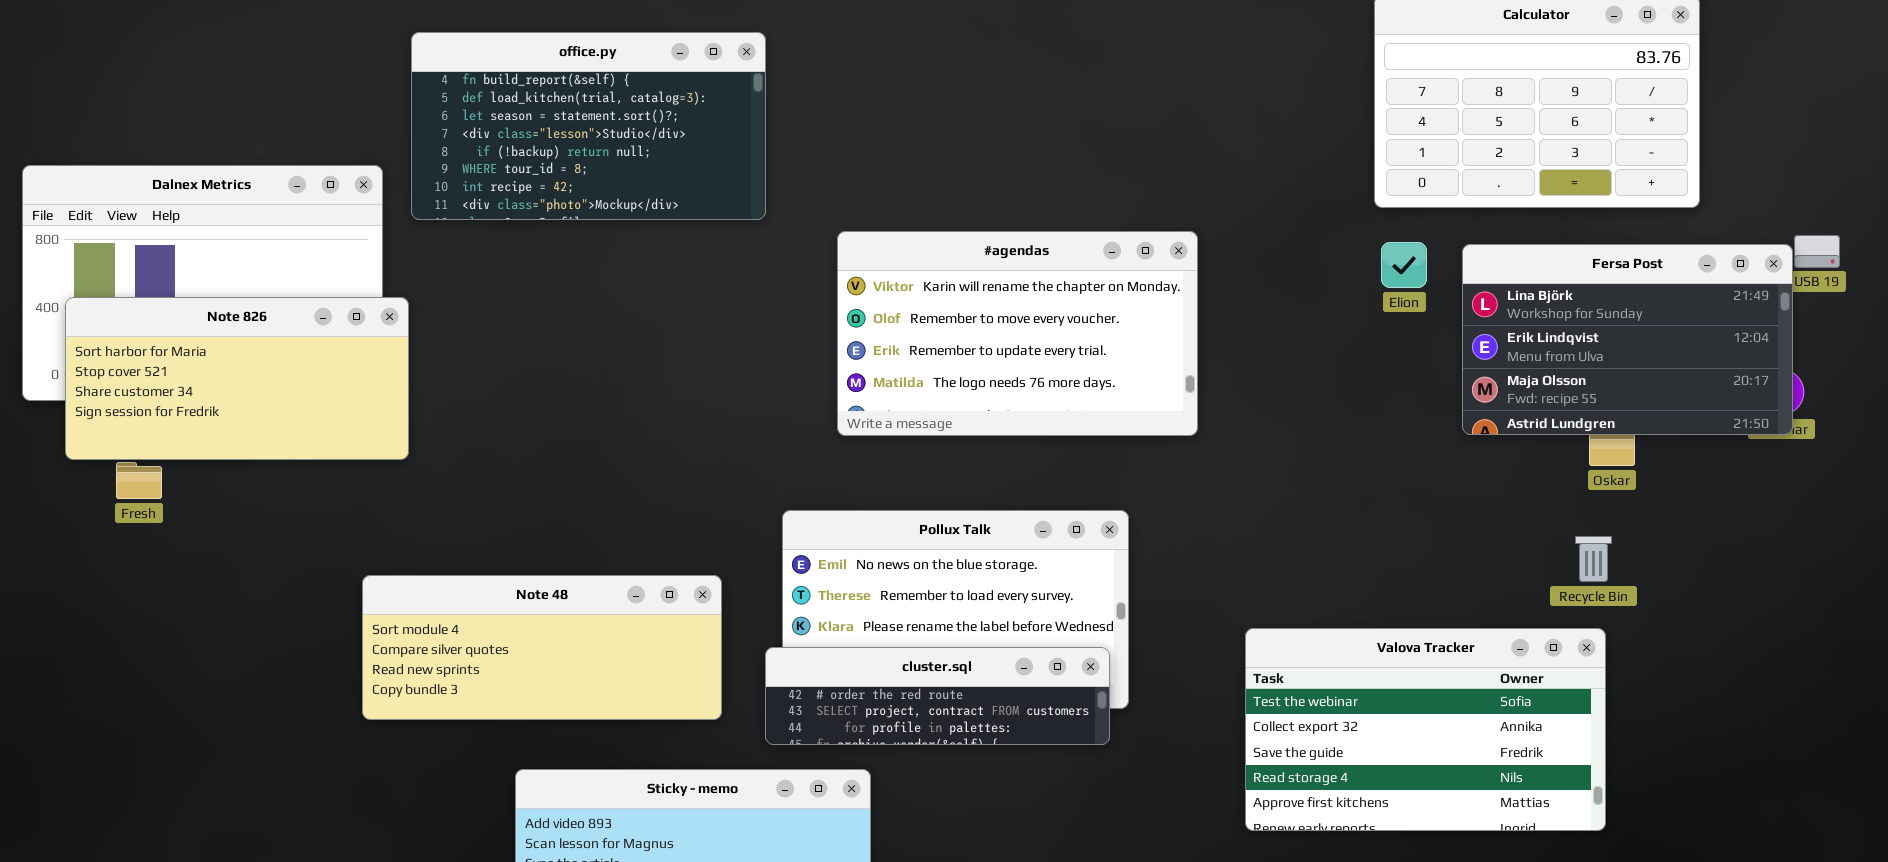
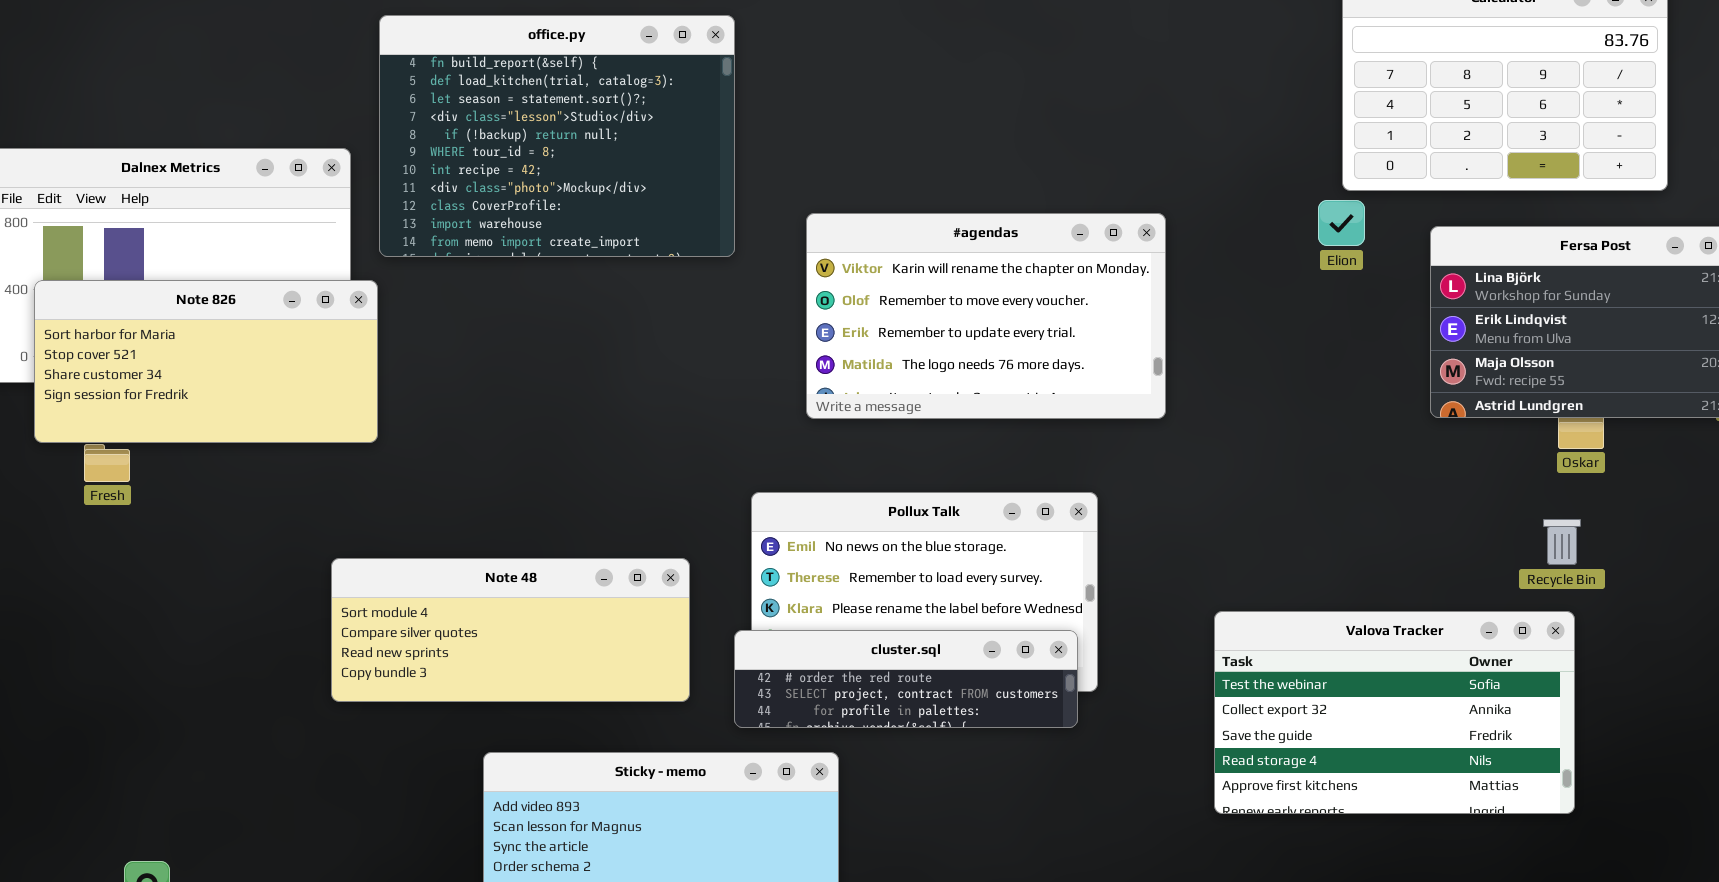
office.py: [411,32,766,220] -> [379,15,735,257], resized
Elion: [1381,242,1427,288] -> [1318,200,1365,246], moved

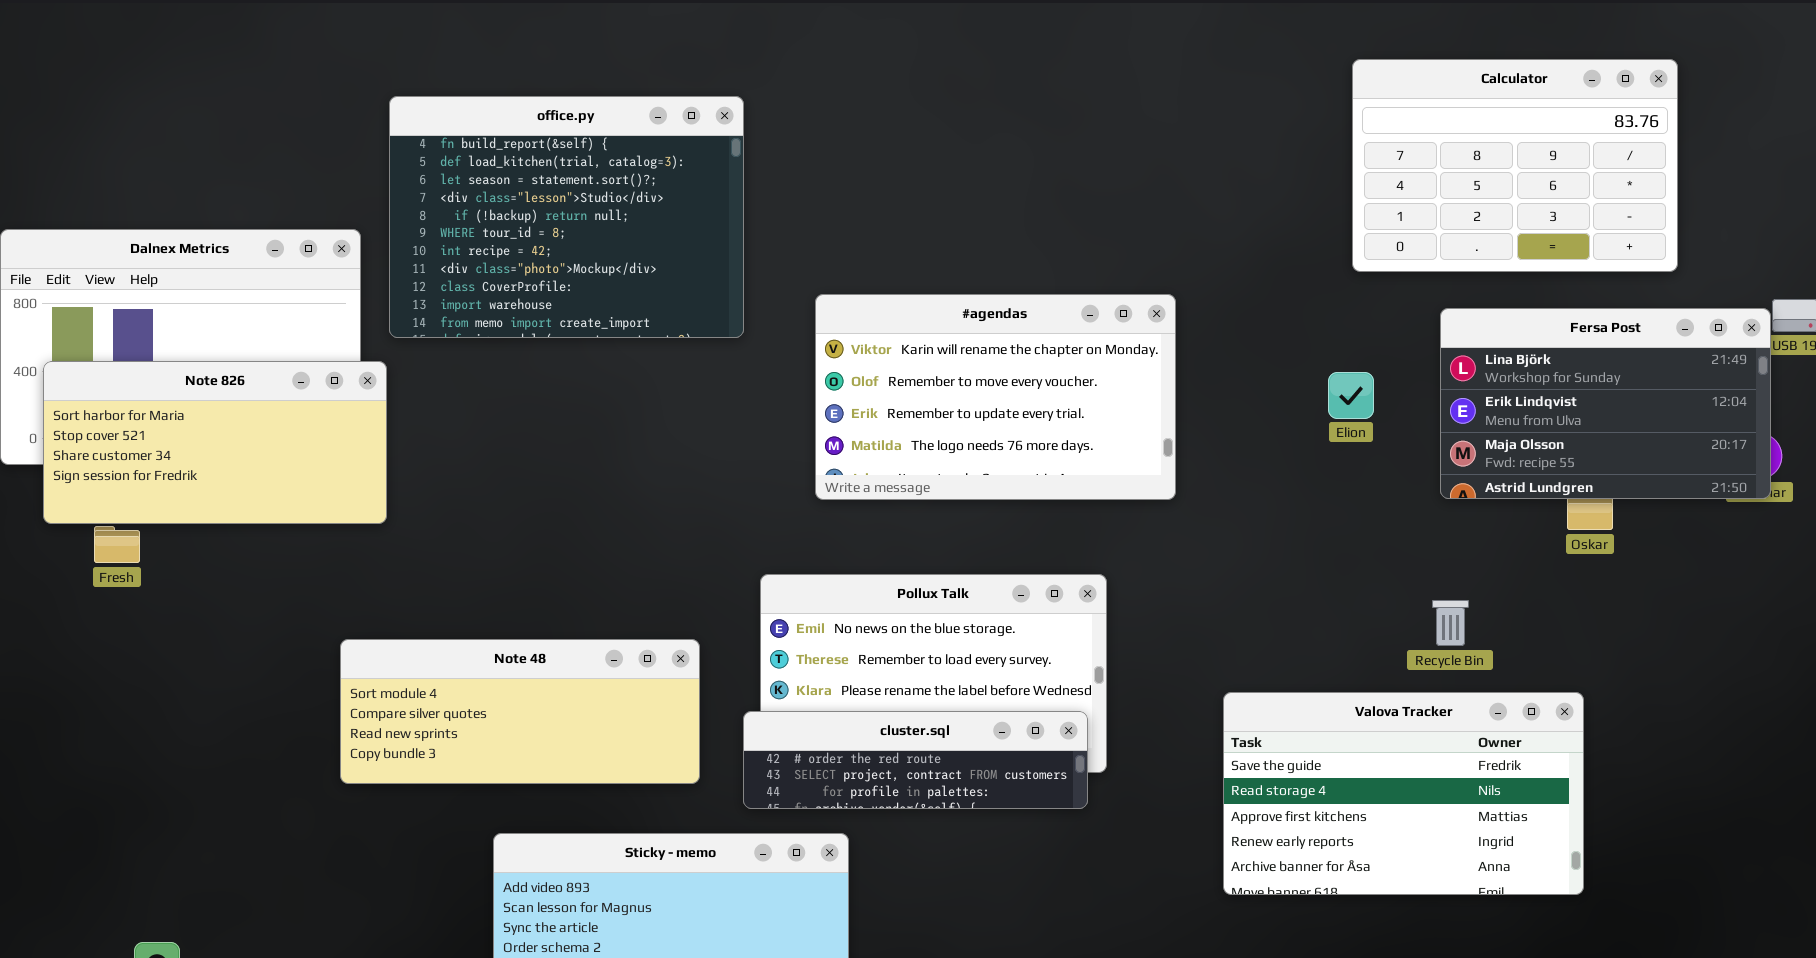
Elion: [1318,200,1365,246] -> [1328,372,1374,419], moved
Recycle Bin: [1543,519,1581,565] -> [1432,600,1469,646], moved
Valova Tracker: [1214,611,1575,814] -> [1223,692,1584,895], scrolled down 2 rows

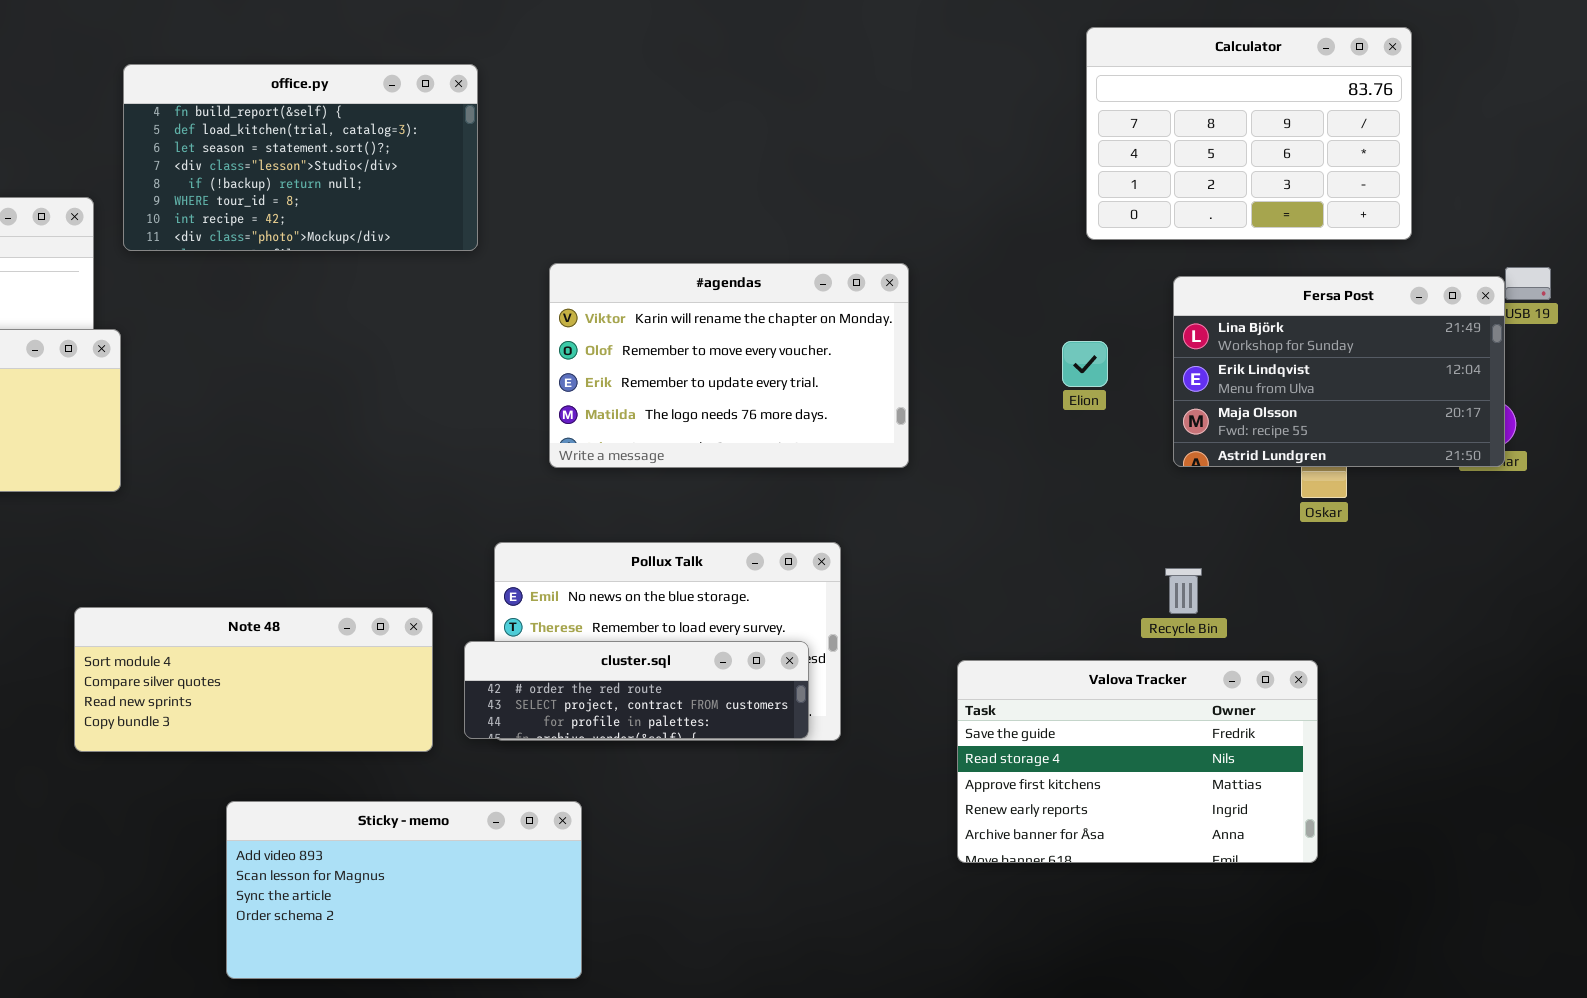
office.py: [389,96,744,338] -> [123,64,478,251], resized
cluster.sql: [743,711,1088,809] -> [464,641,809,739], moved

